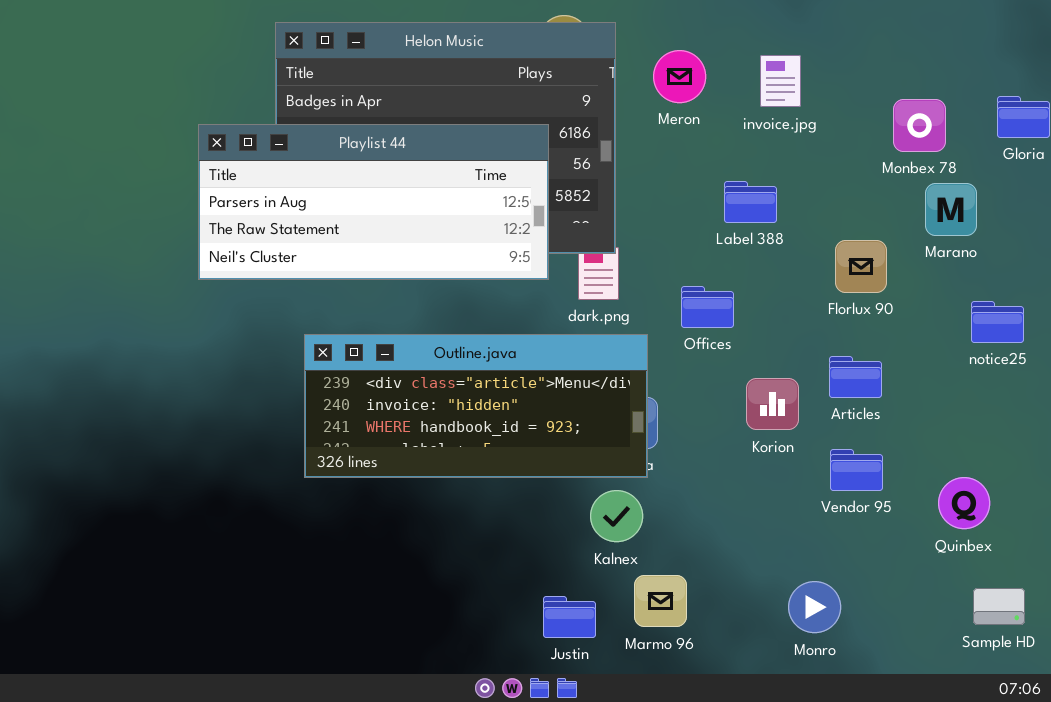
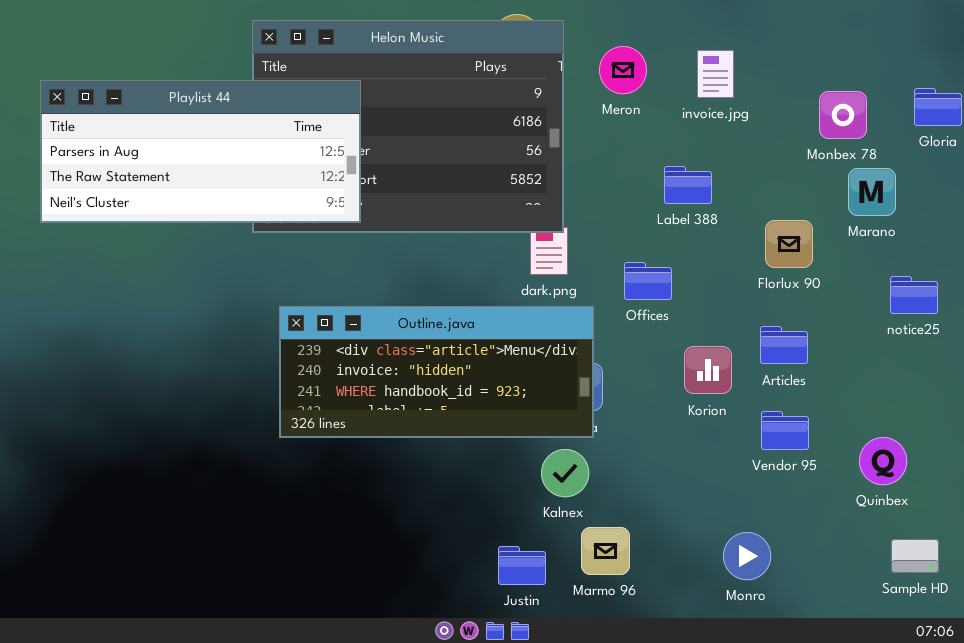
Playlist 44: [198,124,549,280] -> [40,80,361,223], moved

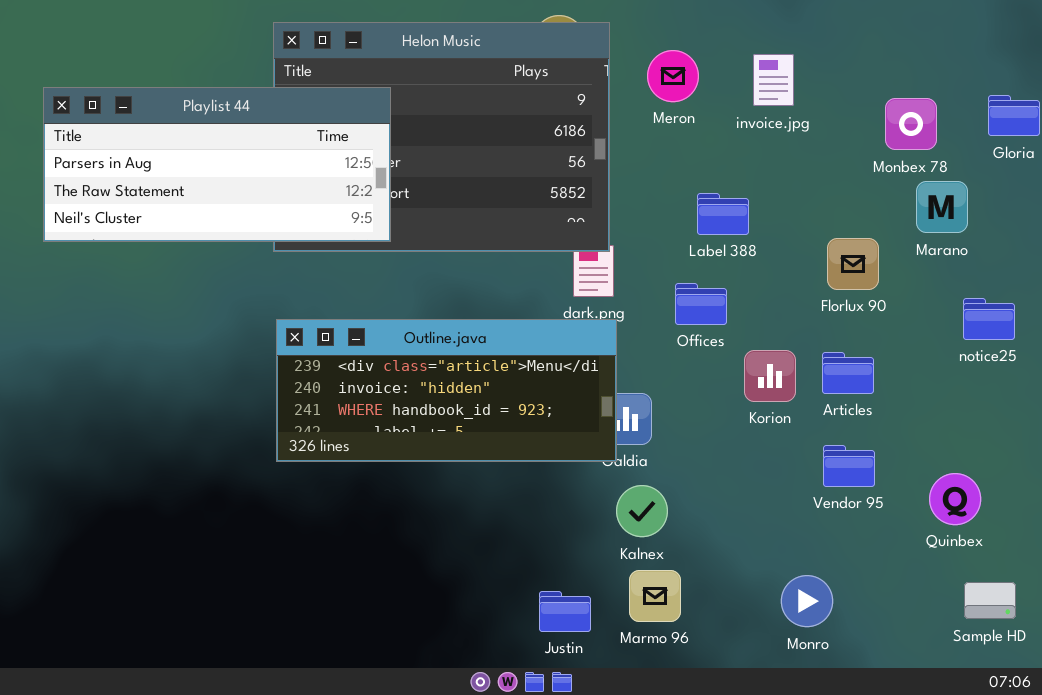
Label 388: [664,166,712,204] -> [697,193,749,235], moved
Outline.java: [279,306,594,438] -> [276,319,617,462], moved
Korion: [684,346,732,394] -> [744,350,796,402], moved
Kalnex: [541,449,589,497] -> [616,485,668,537], moved

